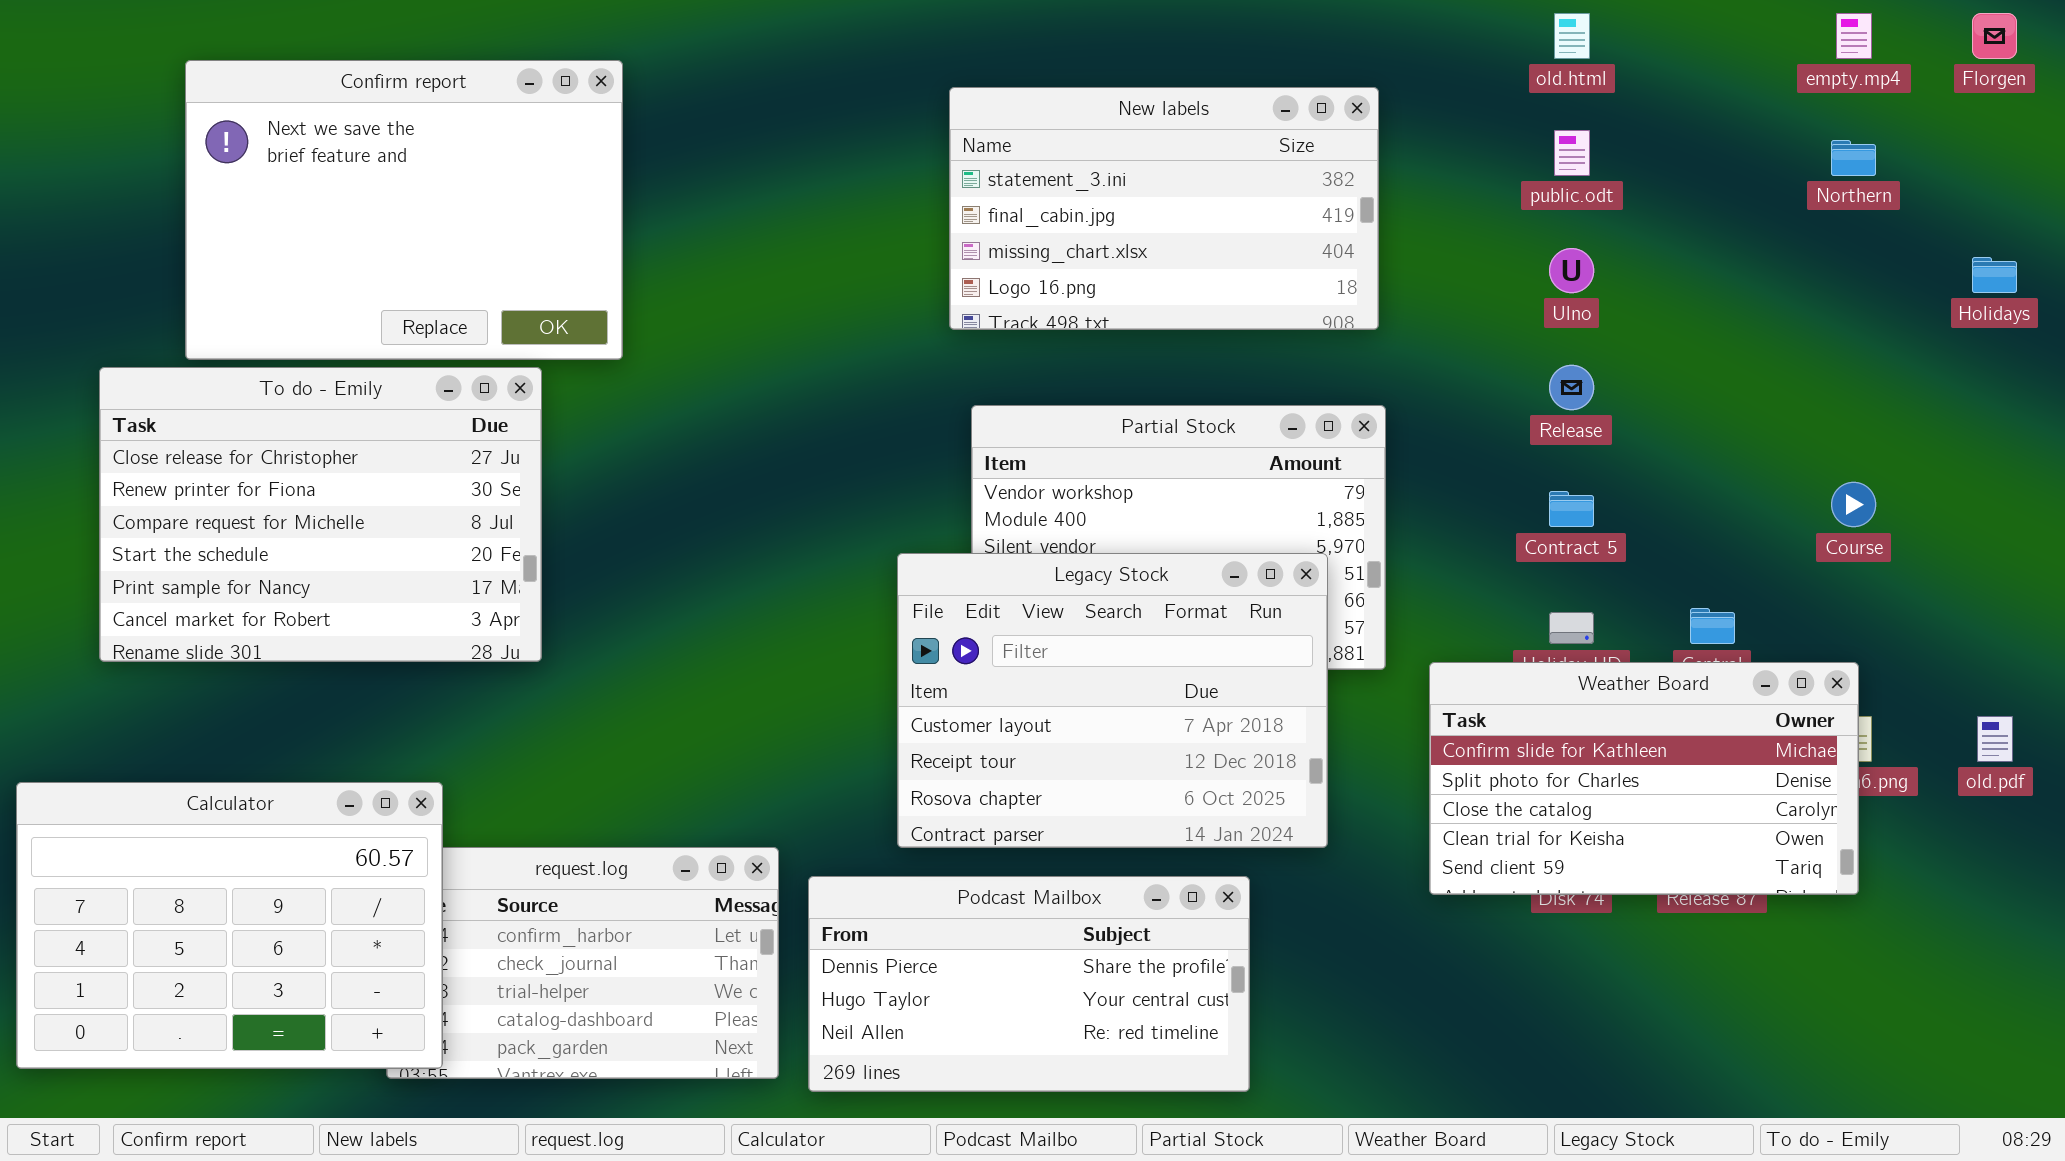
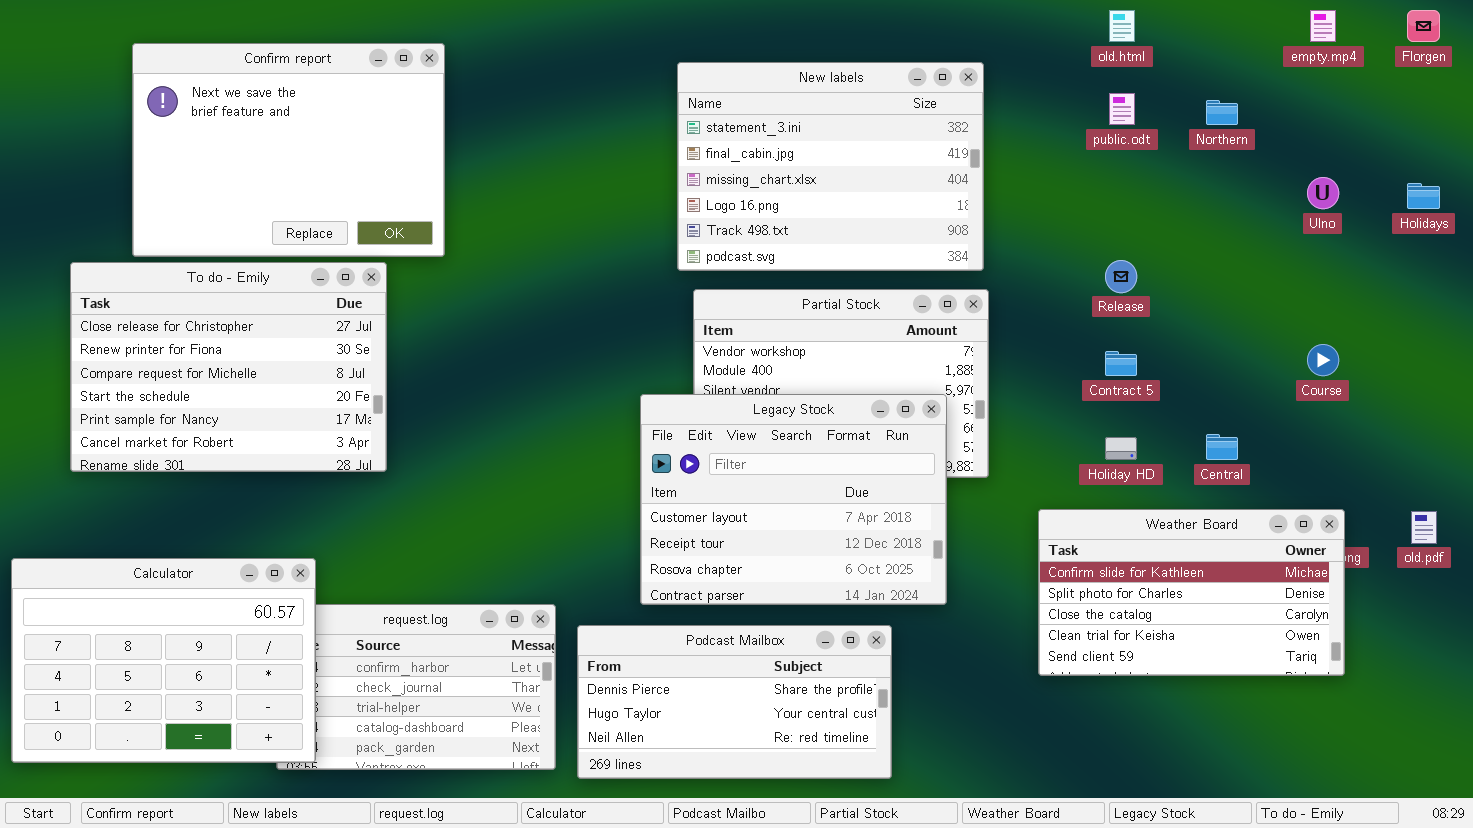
New labels: [949,87,1379,330] -> [677,62,984,271], resized
Northern: [1831,140,1876,176] -> [1206,100,1238,125], moved
Ulno: [1549,248,1594,293] -> [1307,177,1339,209], moved
Weather Board: [1429,662,1859,895] -> [1038,509,1345,676], moved

